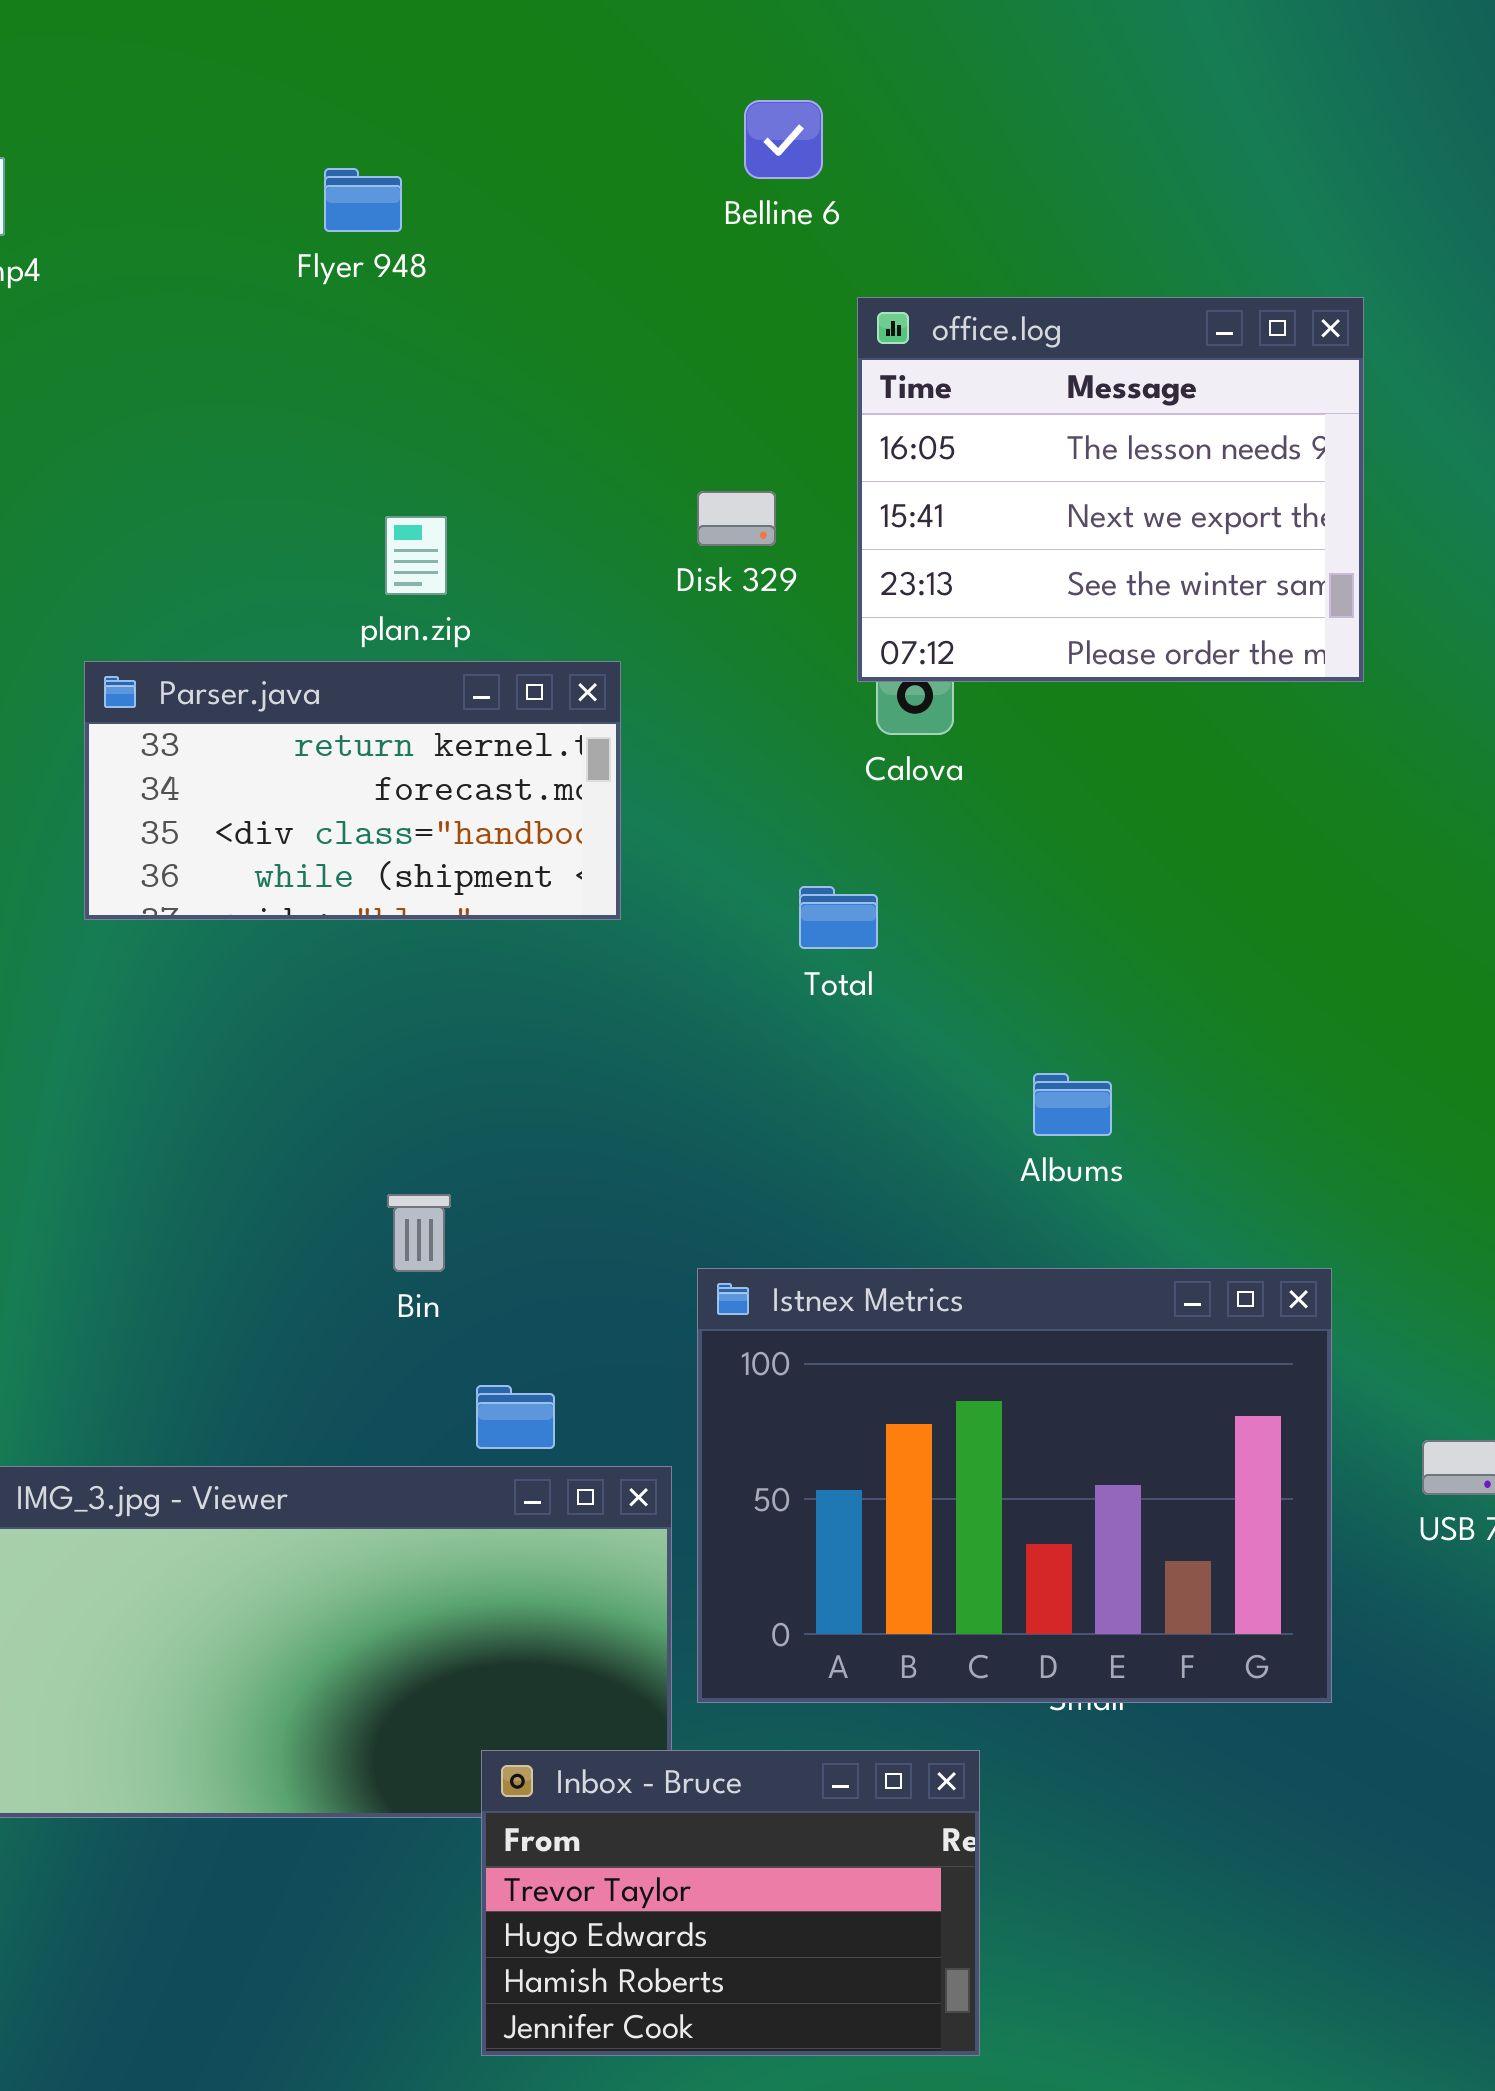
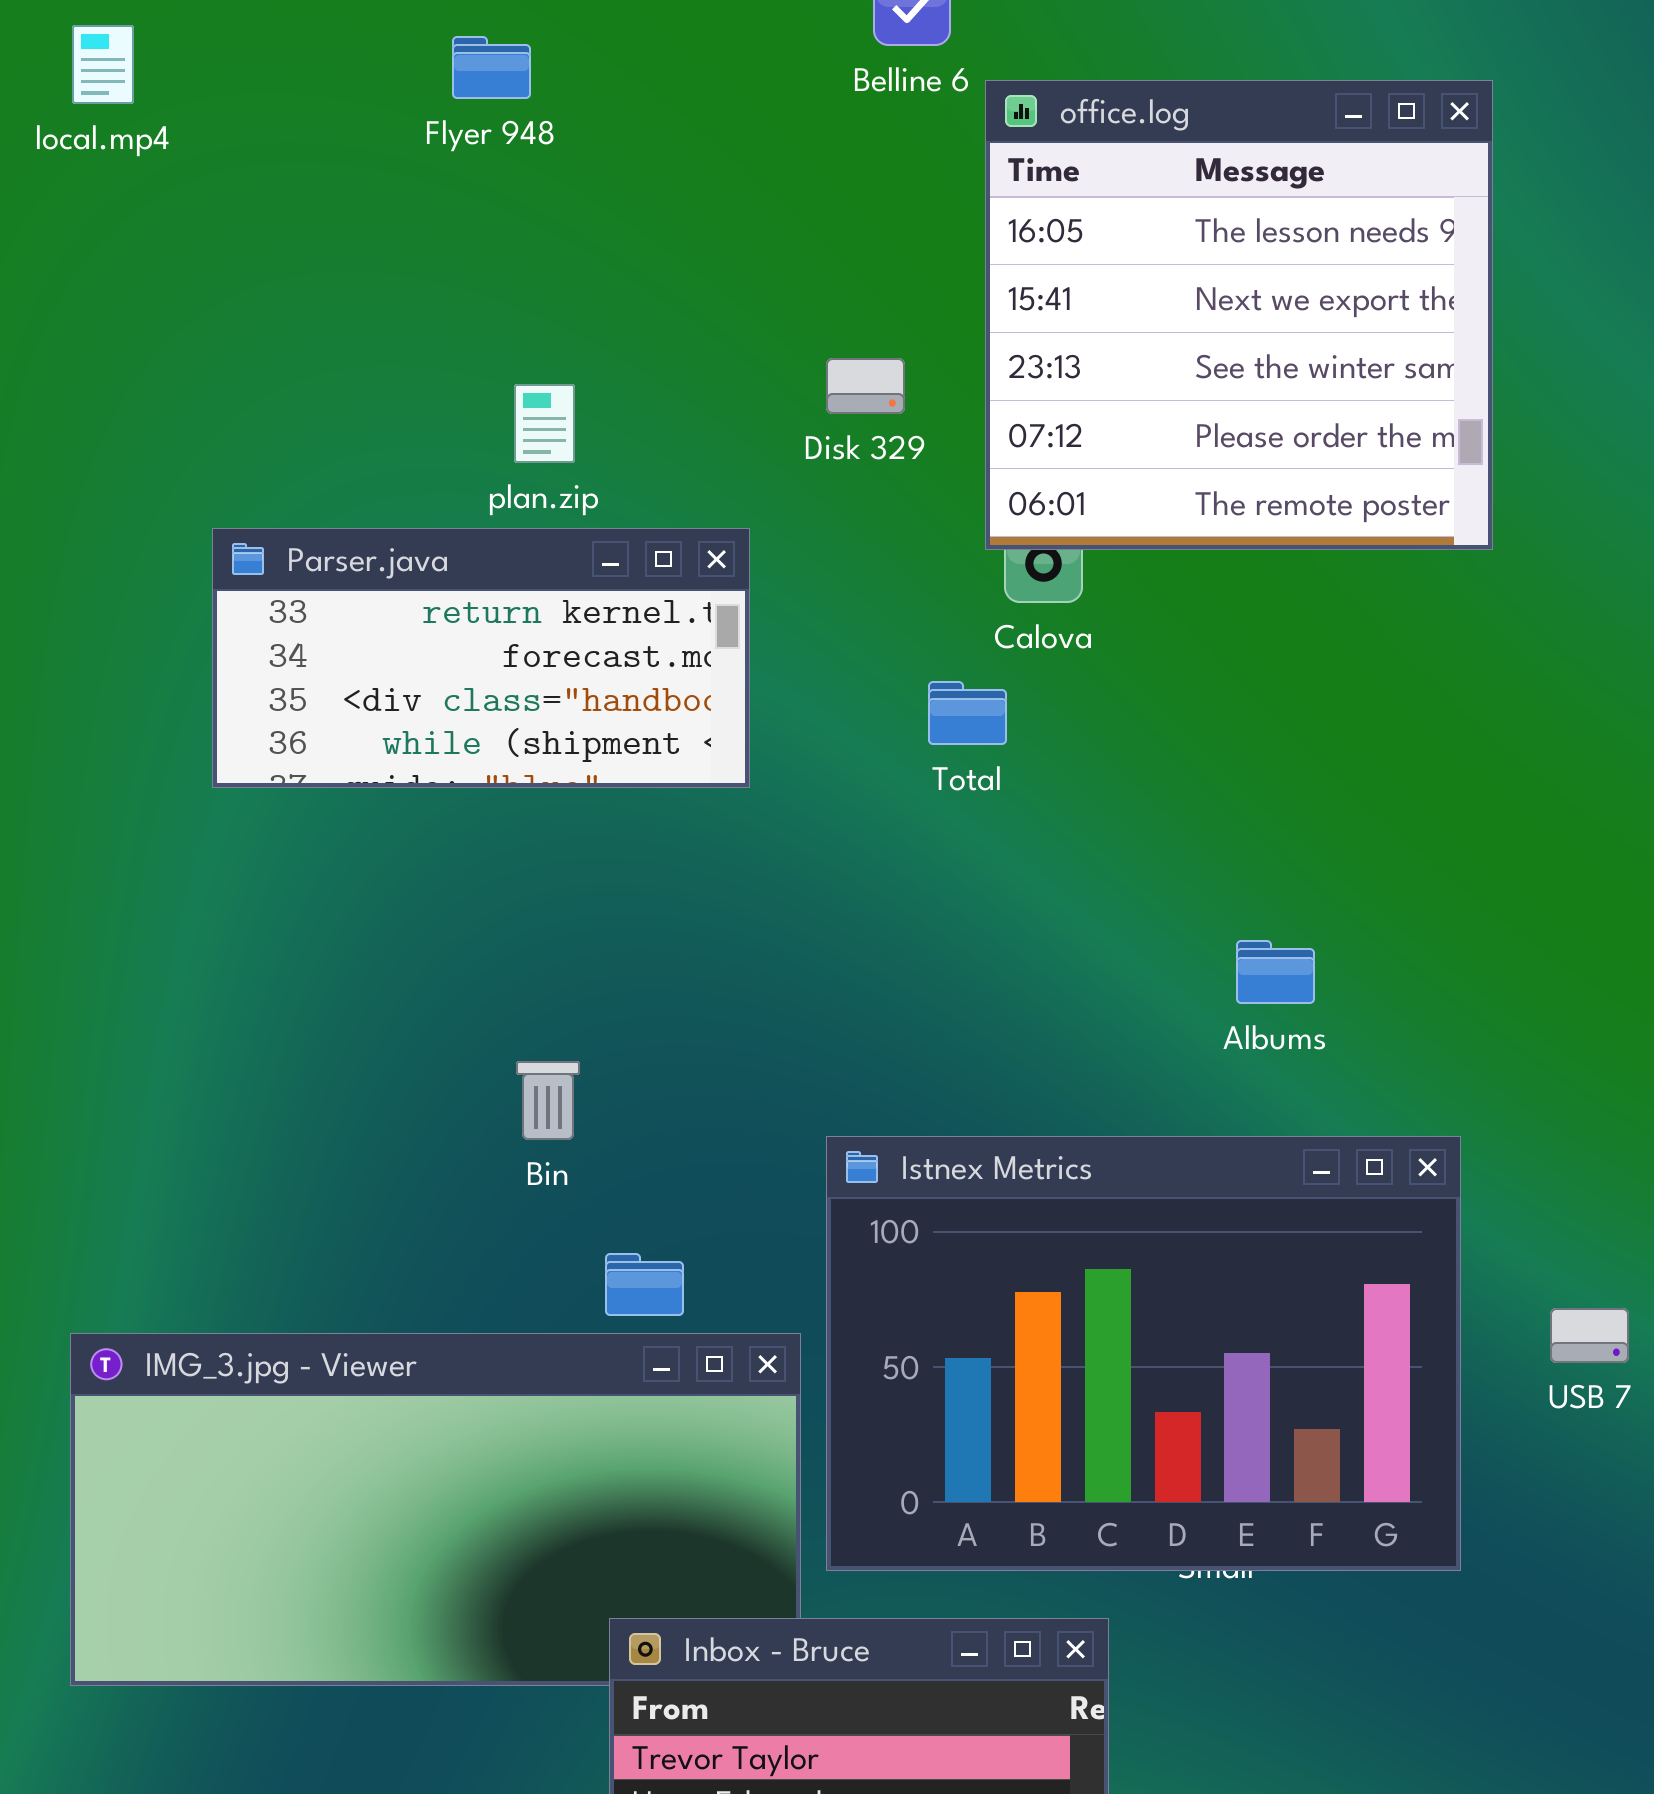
office.log: [857,297,1364,682] -> [985,80,1493,550], resized
Total: [799,886,878,949] -> [928,681,1007,745], moved
Albums: [1033,1073,1112,1136] -> [1236,940,1315,1004], moved

